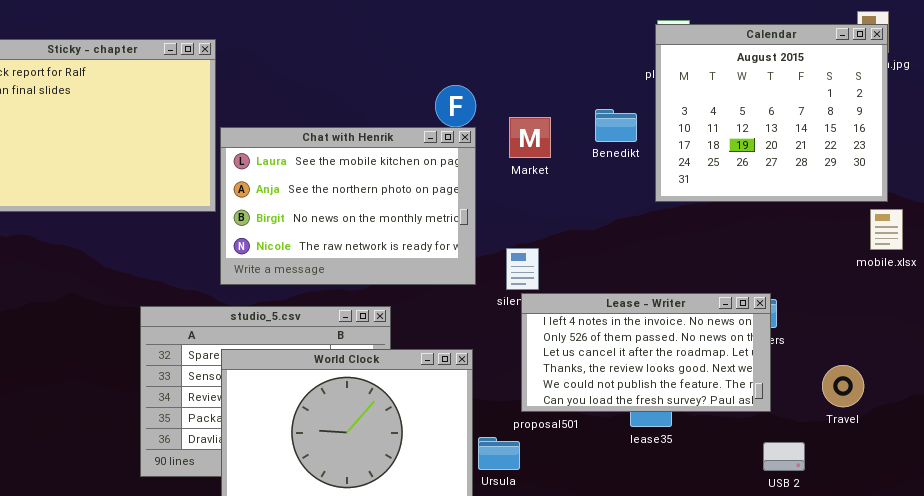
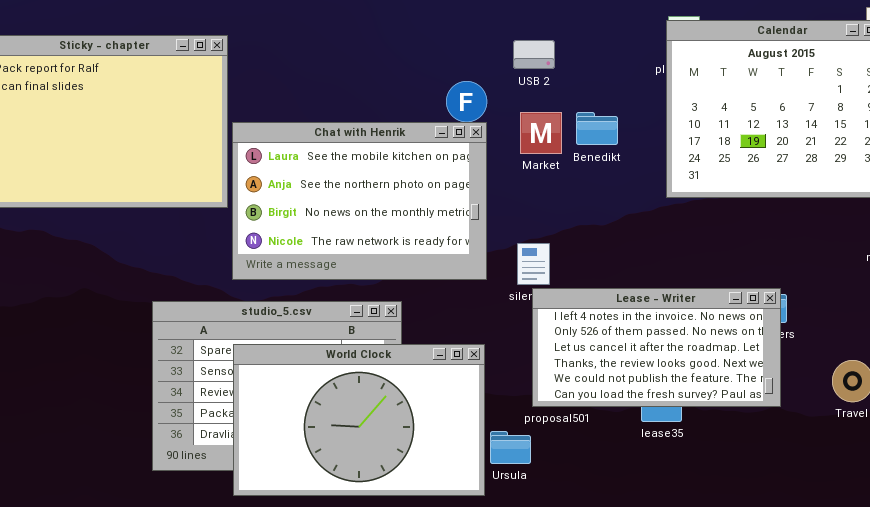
Benedikt: [595,109,637,142] -> [576,112,618,145], moved
USB 2: [763,442,805,471] -> [513,40,555,69], moved

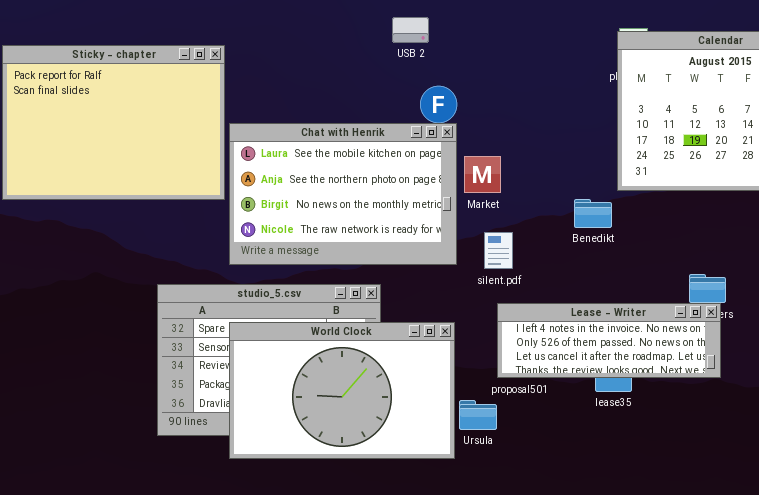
USB 2: [513,40,555,69] -> [392,17,429,43], moved
Market: [520,112,562,154] -> [464,156,501,193], moved
Benedikt: [576,112,618,145] -> [574,199,612,228], moved
Lease - Writer: [532,288,781,407] -> [497,303,721,378], resized

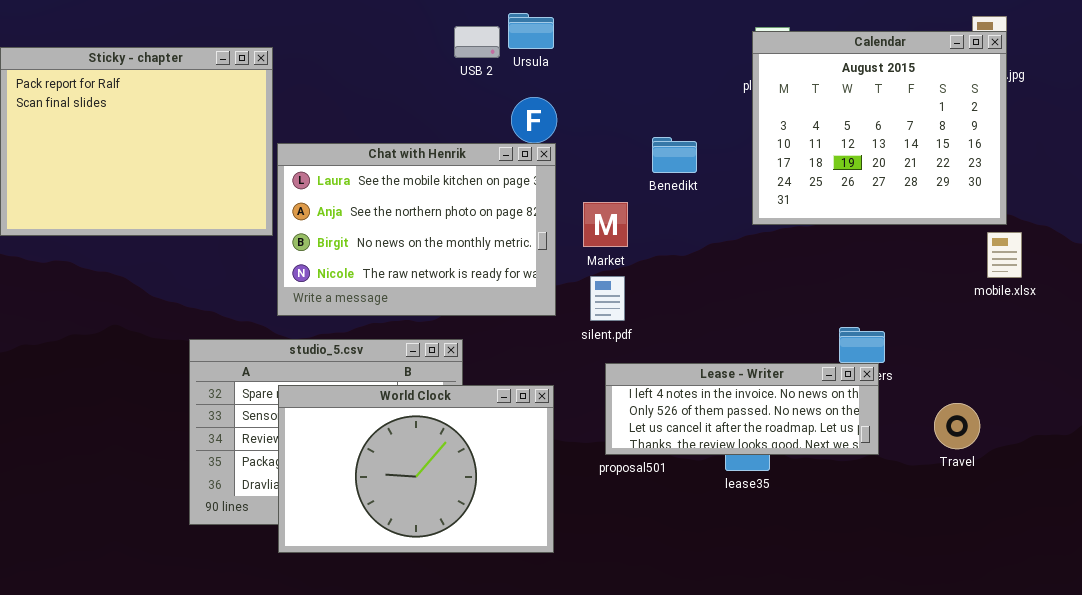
USB 2: [392,17,429,43] -> [454,26,500,58], moved
Market: [464,156,501,193] -> [583,202,628,247], moved
Benedikt: [574,199,612,228] -> [652,137,697,173], moved
Ursula: [459,400,497,430] -> [508,13,554,49], moved

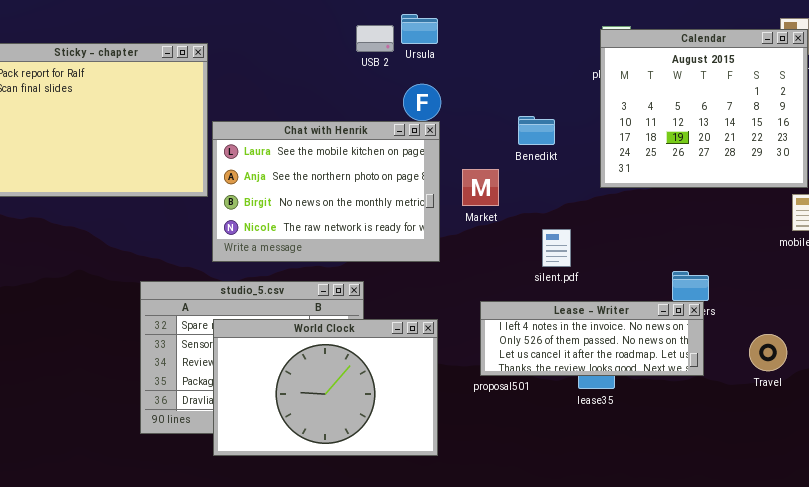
silent.pdf: [590,276,625,321] -> [542,229,571,267], moved

